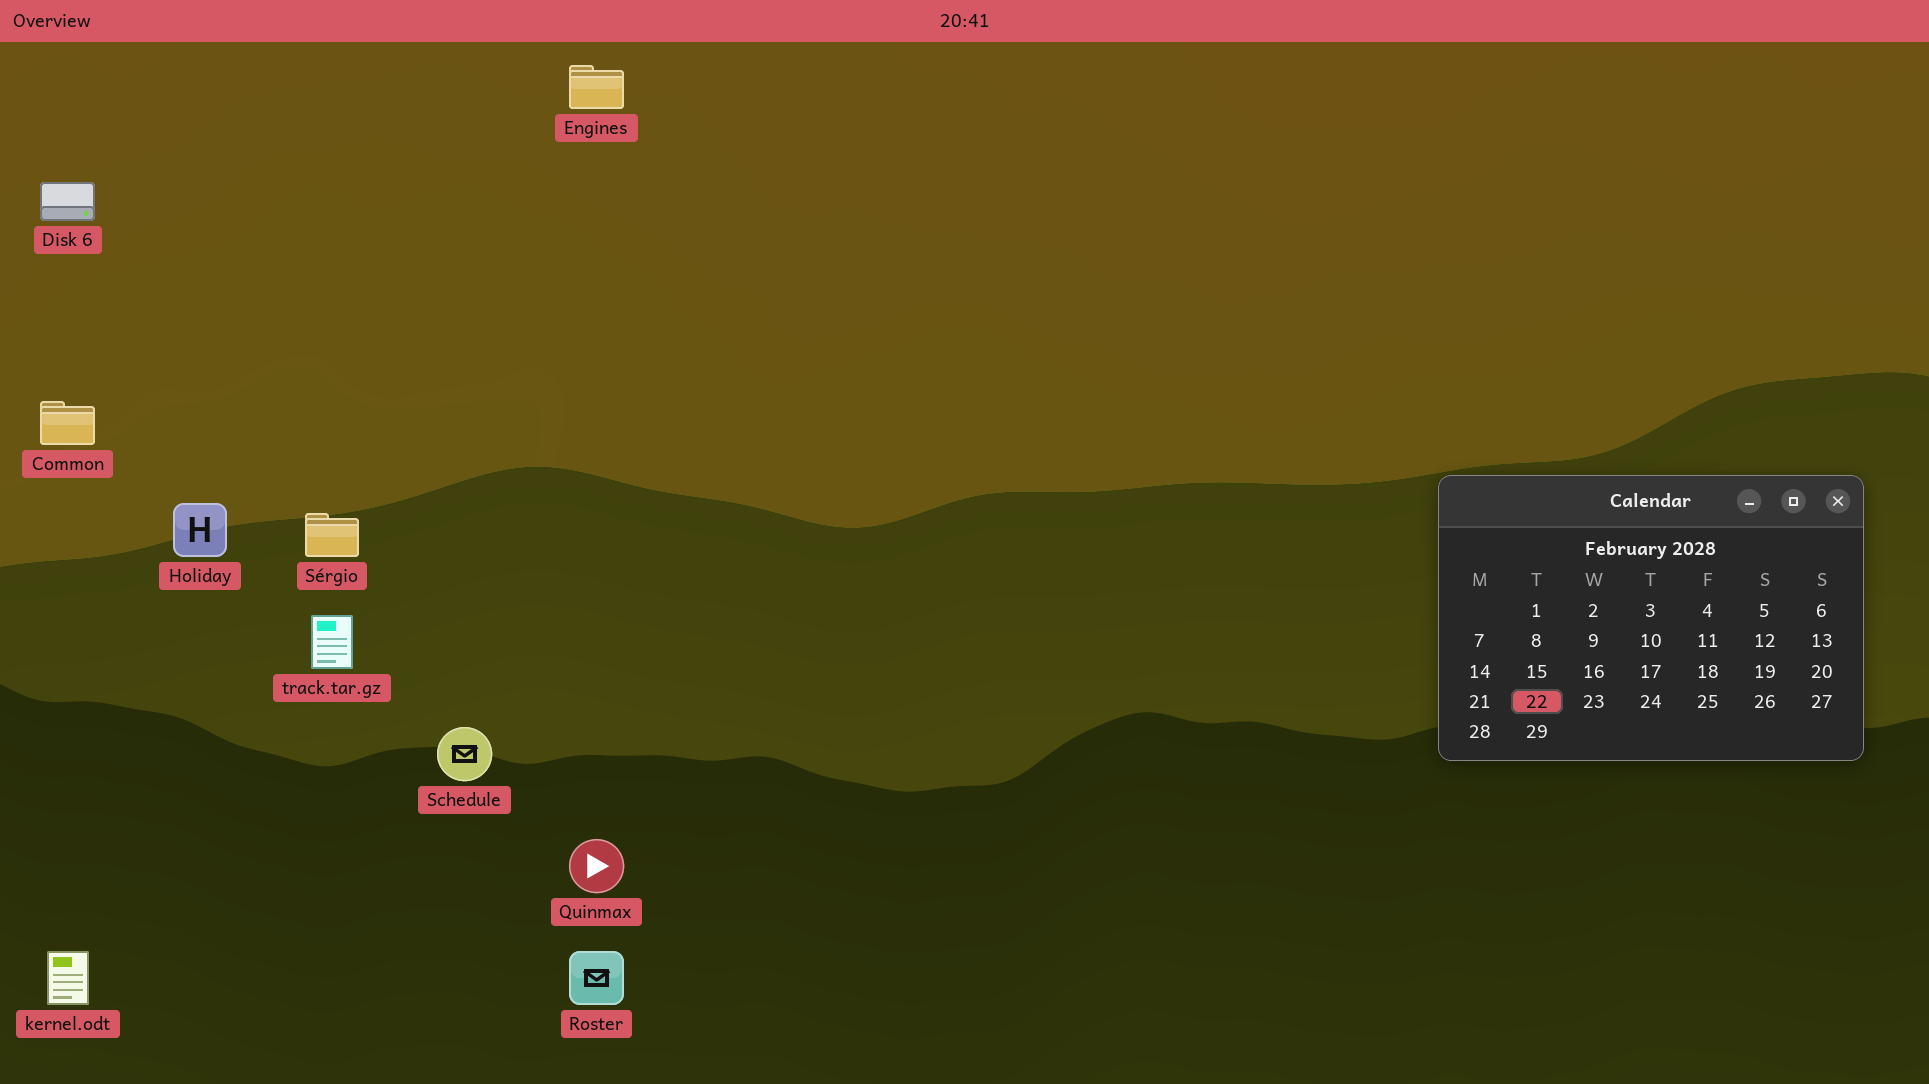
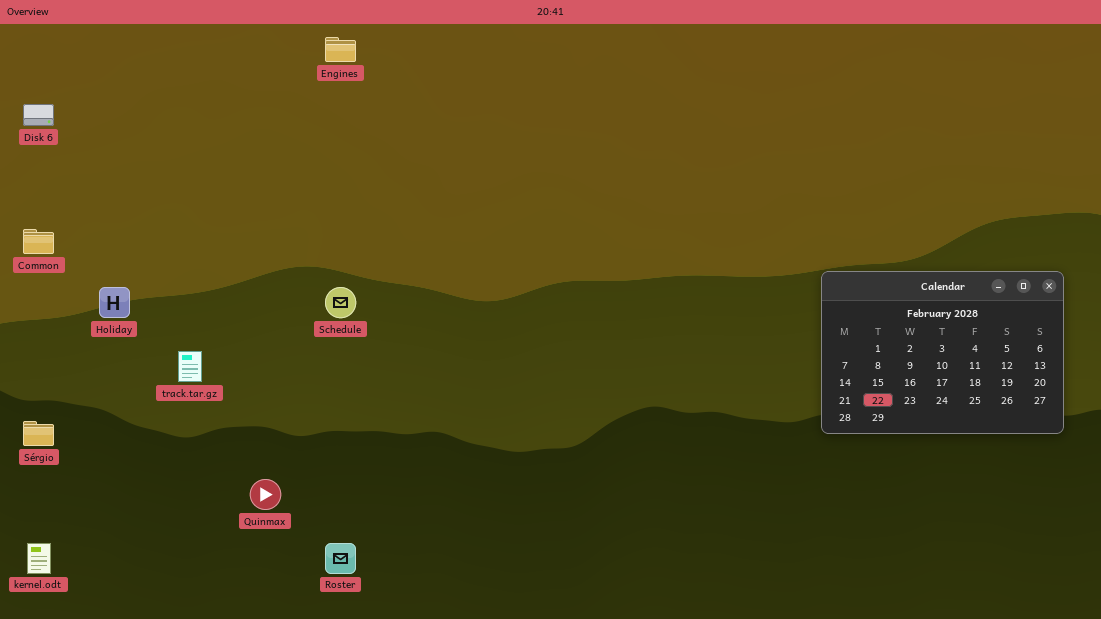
Sérgio: [305,513,359,557] -> [23,421,54,446], moved
Schedule: [437,727,492,781] -> [325,287,356,318], moved
Quinmax: [569,839,624,893] -> [250,479,281,510], moved

